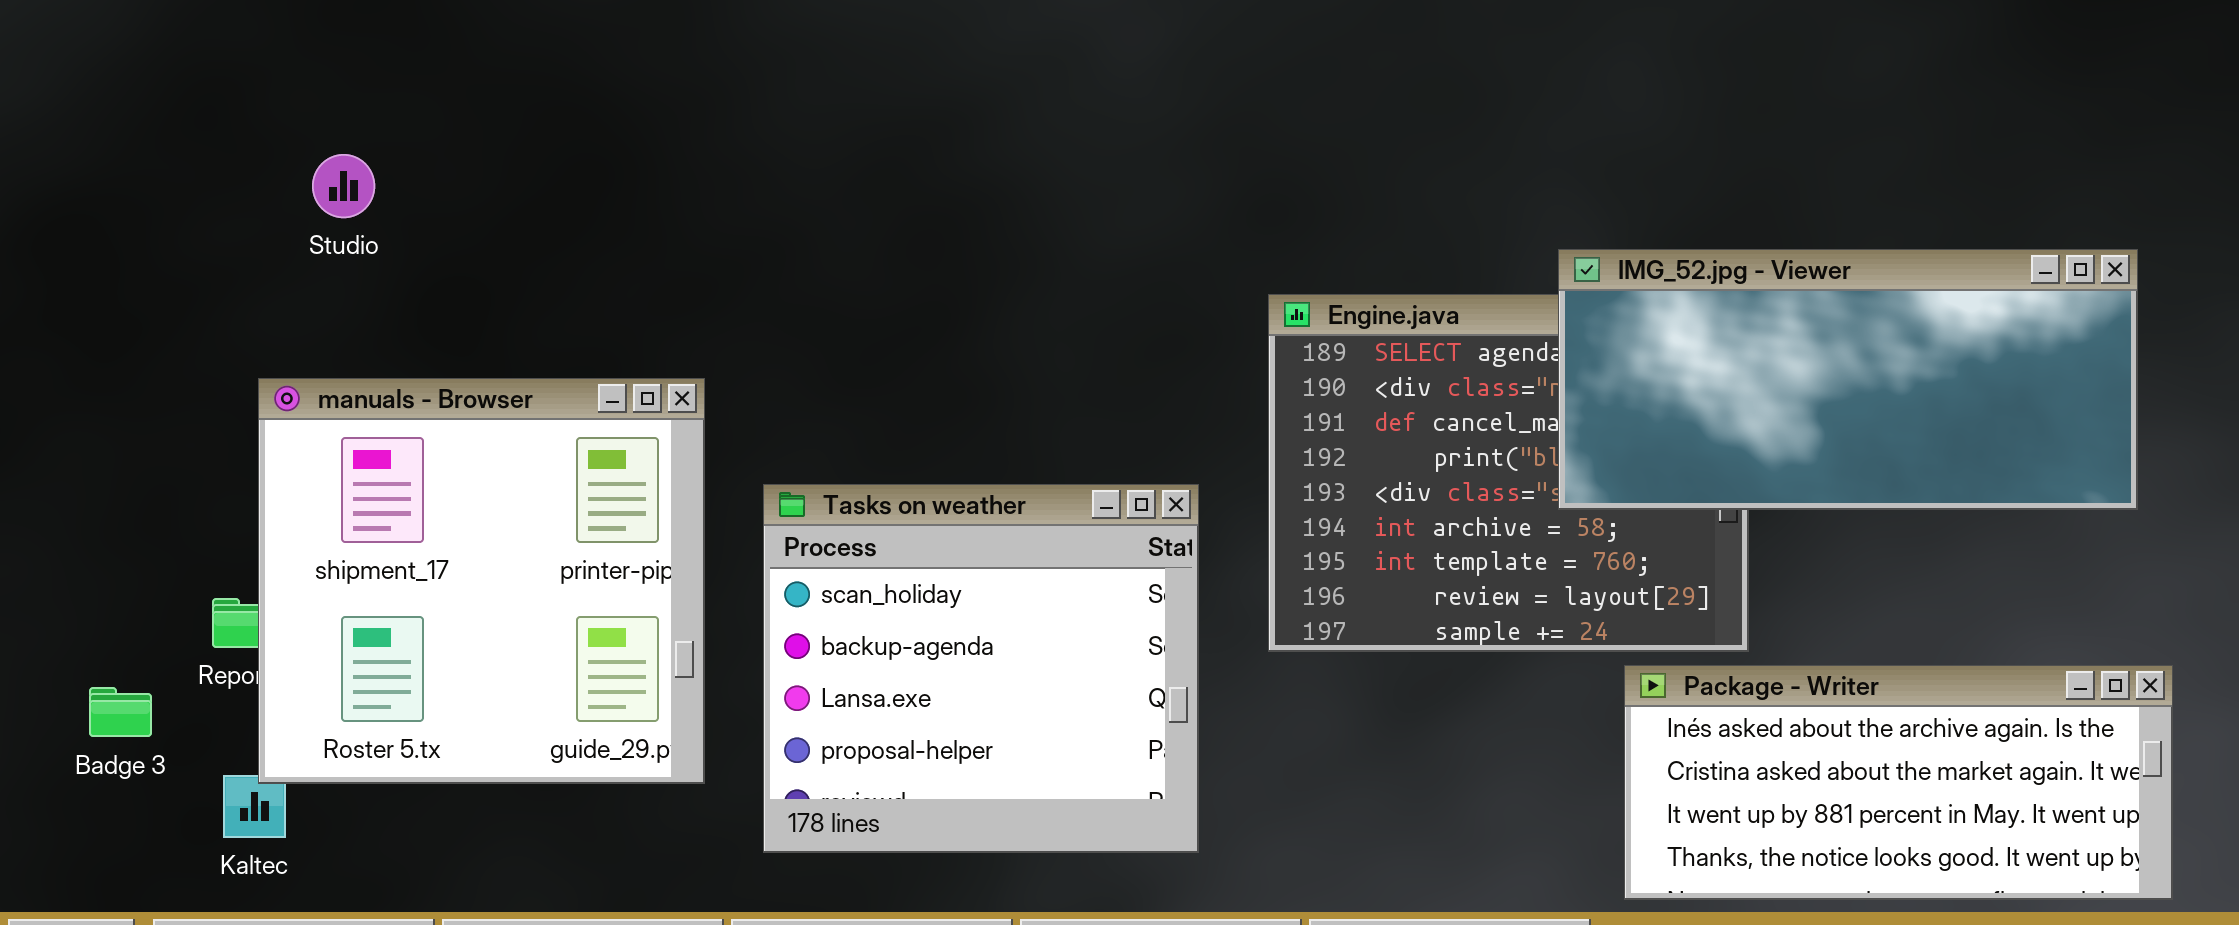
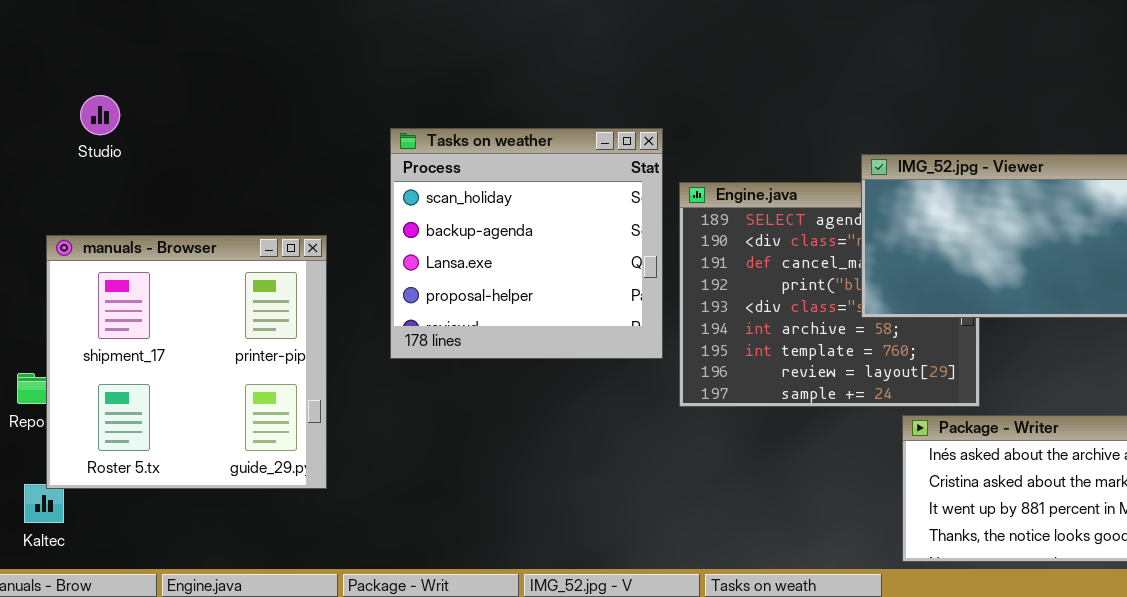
Tasks on weather: [763,484,1199,853] -> [390,128,663,359], moved

